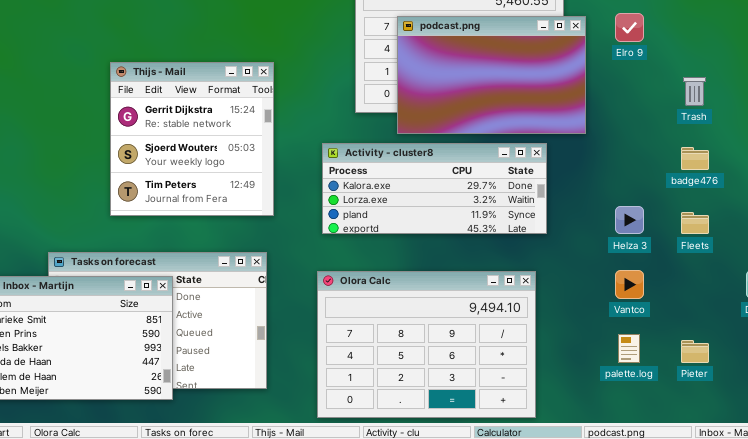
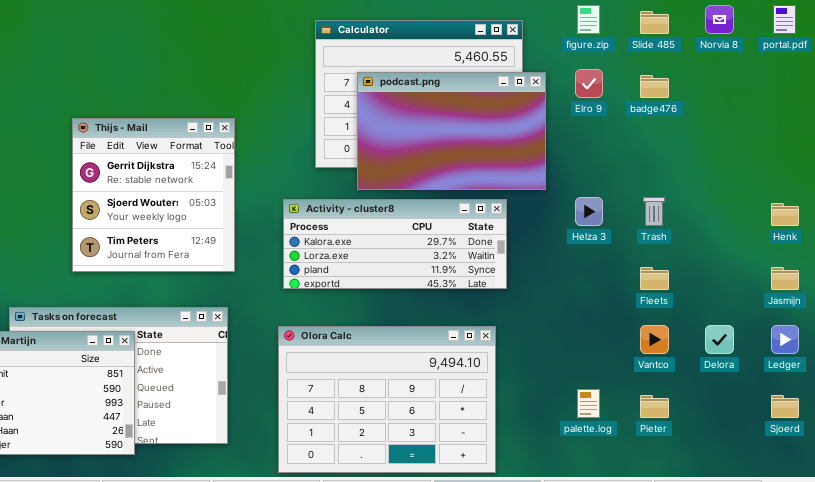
Trash: [683,77,706,106] -> [643,197,665,226], moved
badge476: [681,147,709,170] -> [640,75,669,98], moved
Helza 3: [615,206,644,234] -> [575,197,603,226], moved
Vantco: [615,270,644,299] -> [640,325,669,354], moved

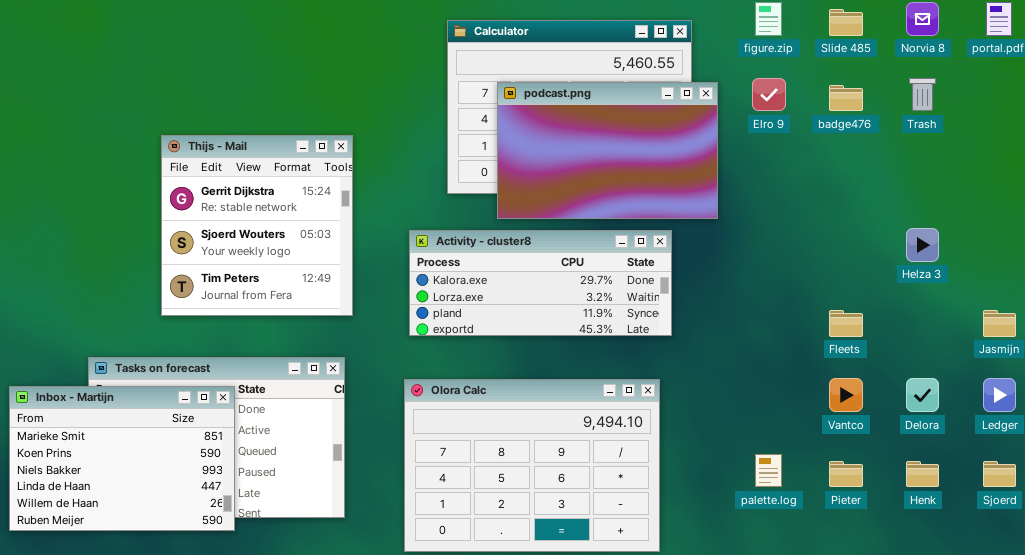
Helza 3: [575,197,603,226] -> [906,228,939,262], moved
Trash: [643,197,665,226] -> [909,78,936,111], moved
Henk: [771,203,799,226] -> [906,461,939,487], moved

